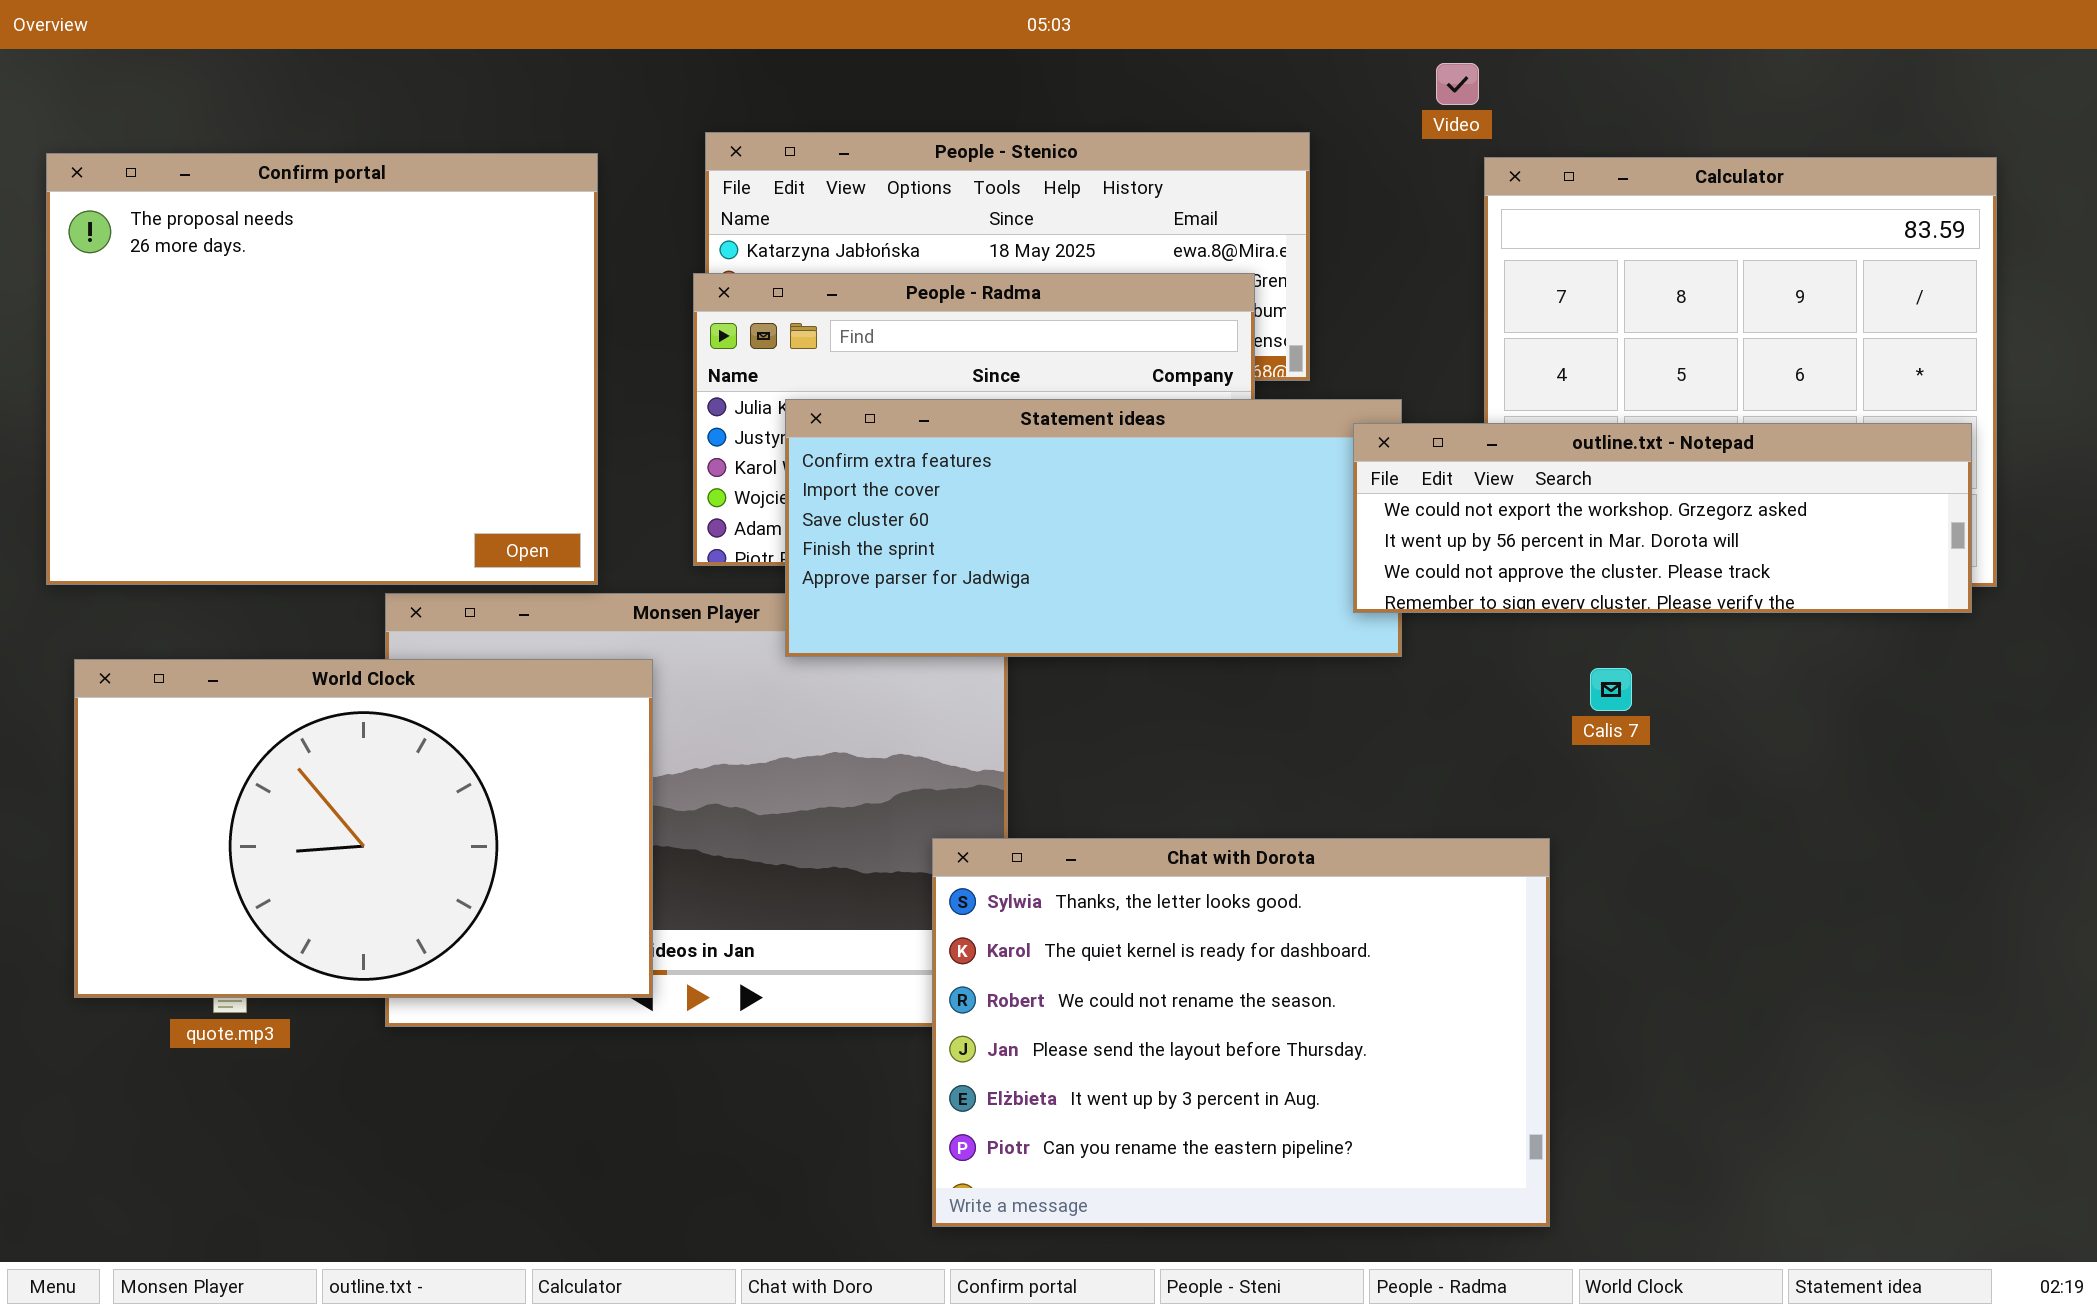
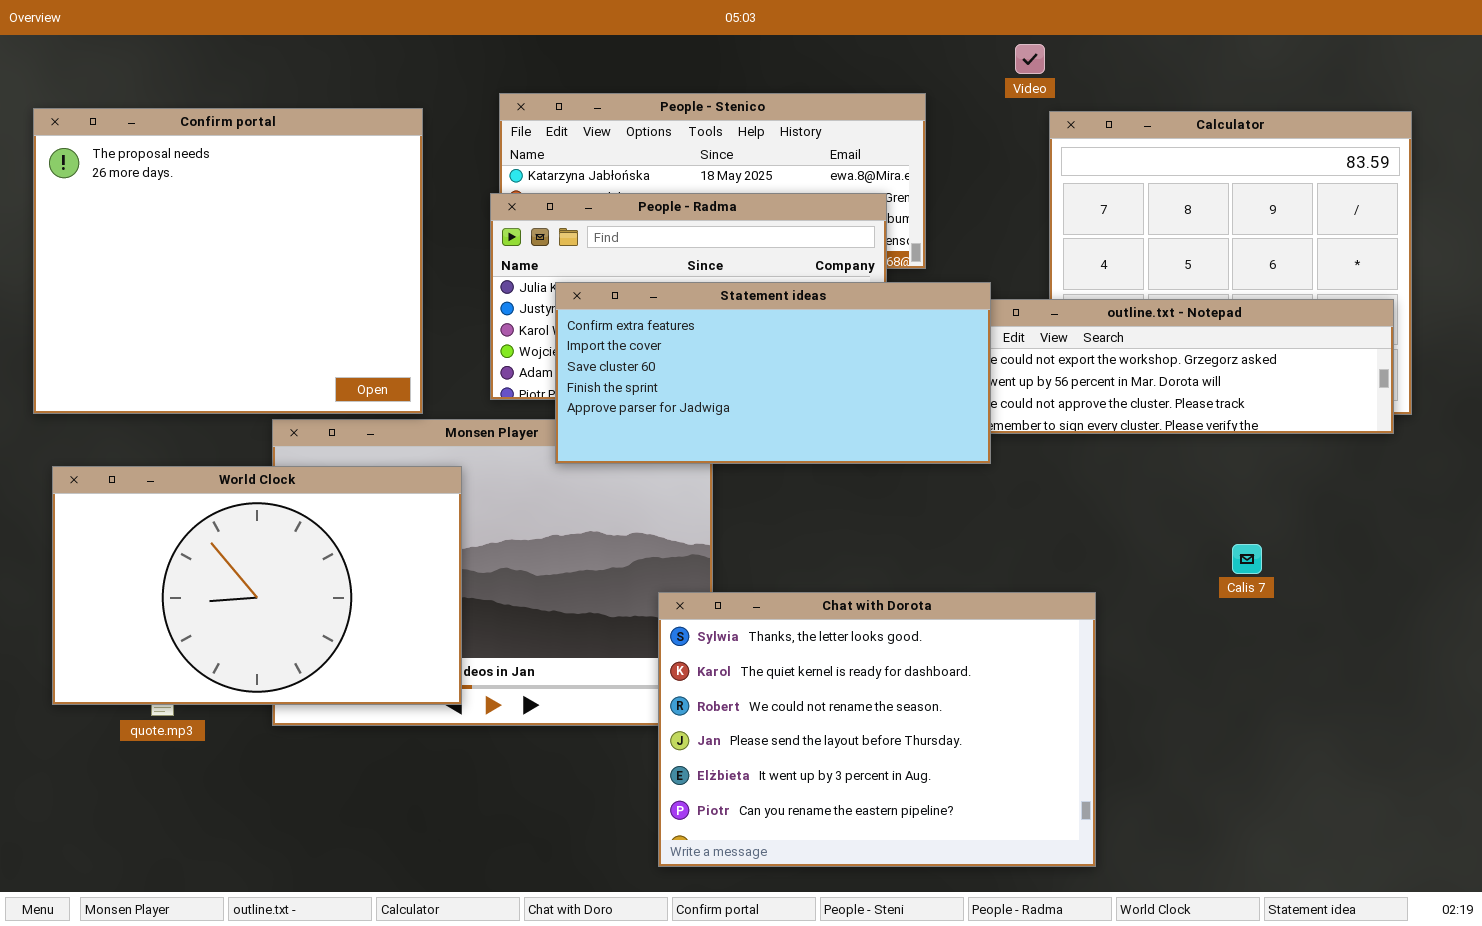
Statement ideas: [785,399,1402,657] -> [555,282,991,464], raised
Calis 7: [1590,668,1632,711] -> [1232,544,1262,574], moved

